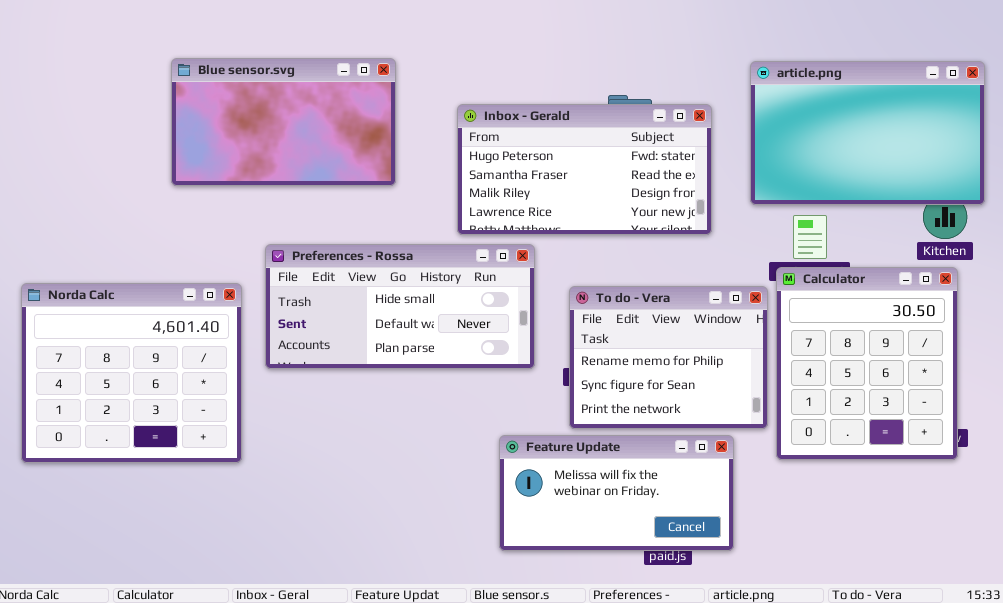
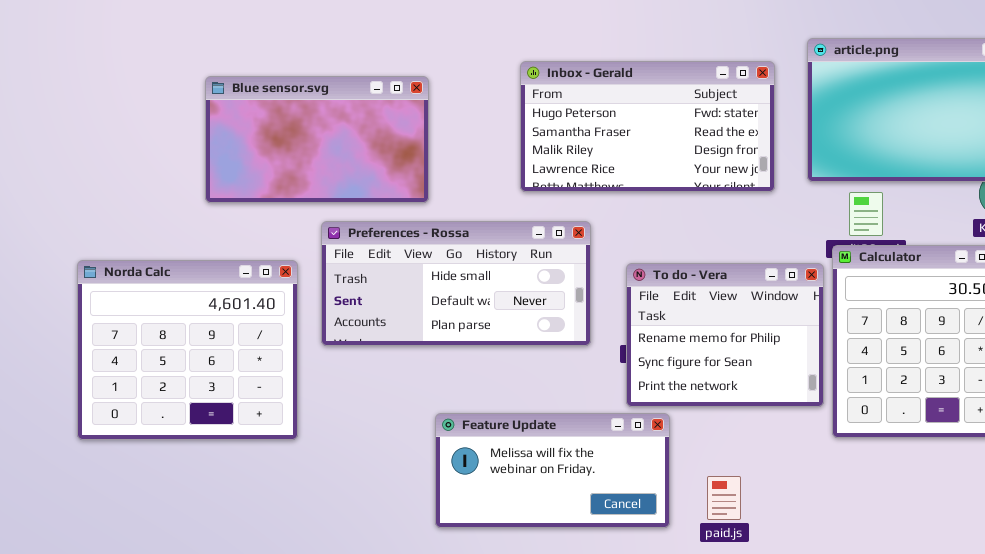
Blue sensor.svg: [171,58,396,186] -> [205,76,429,203], moved
Inbox - Gerald: [457,104,712,235] -> [520,61,775,192], moved
Feature Update: [499,435,734,551] -> [435,413,670,528], moved

